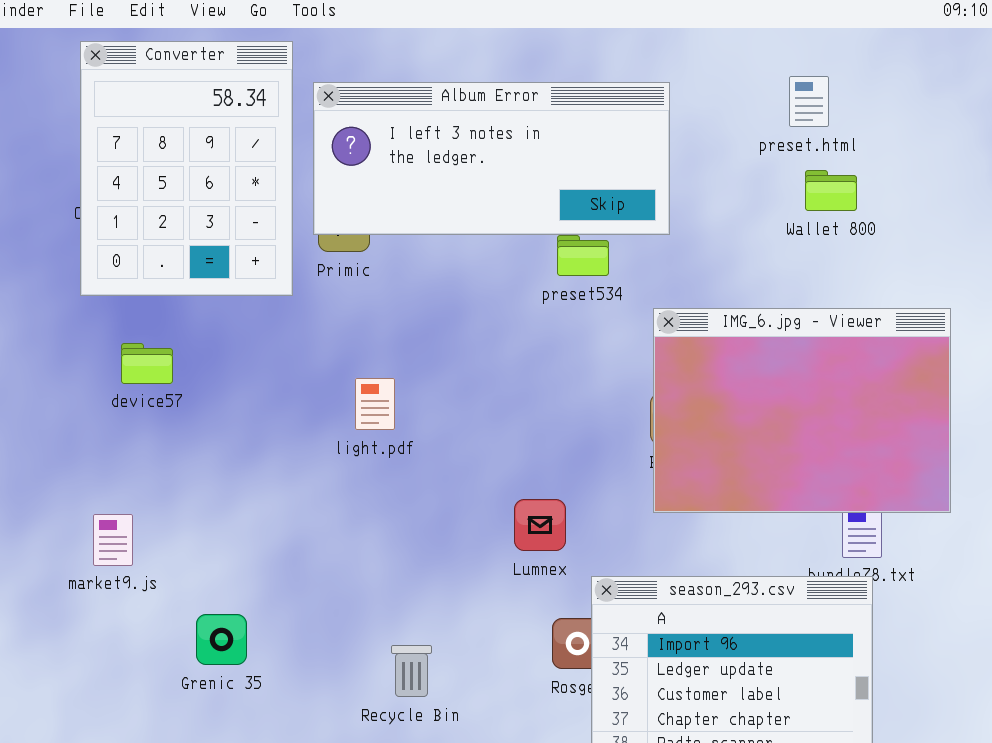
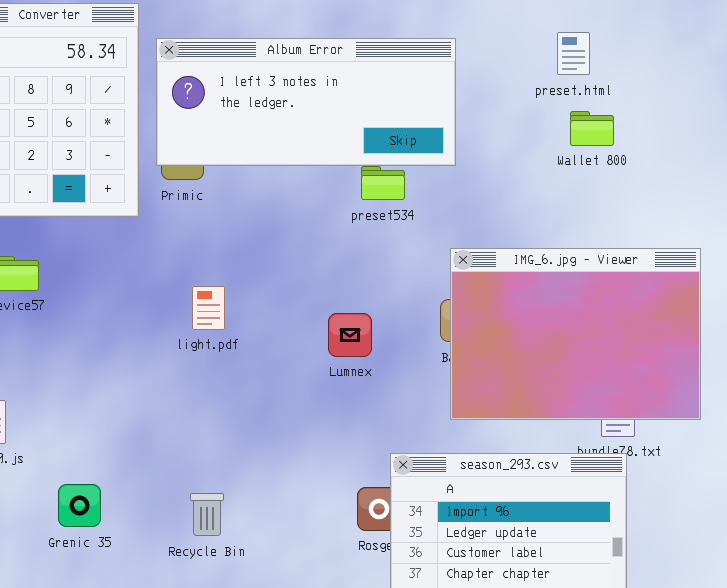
IMG_6.jpg - Viewer: [653,308,951,513] -> [450,248,701,420], moved
Lumnex: [514,499,566,551] -> [328,313,372,357], moved
Recycle Bin: [391,645,432,697] -> [190,493,224,536], moved

